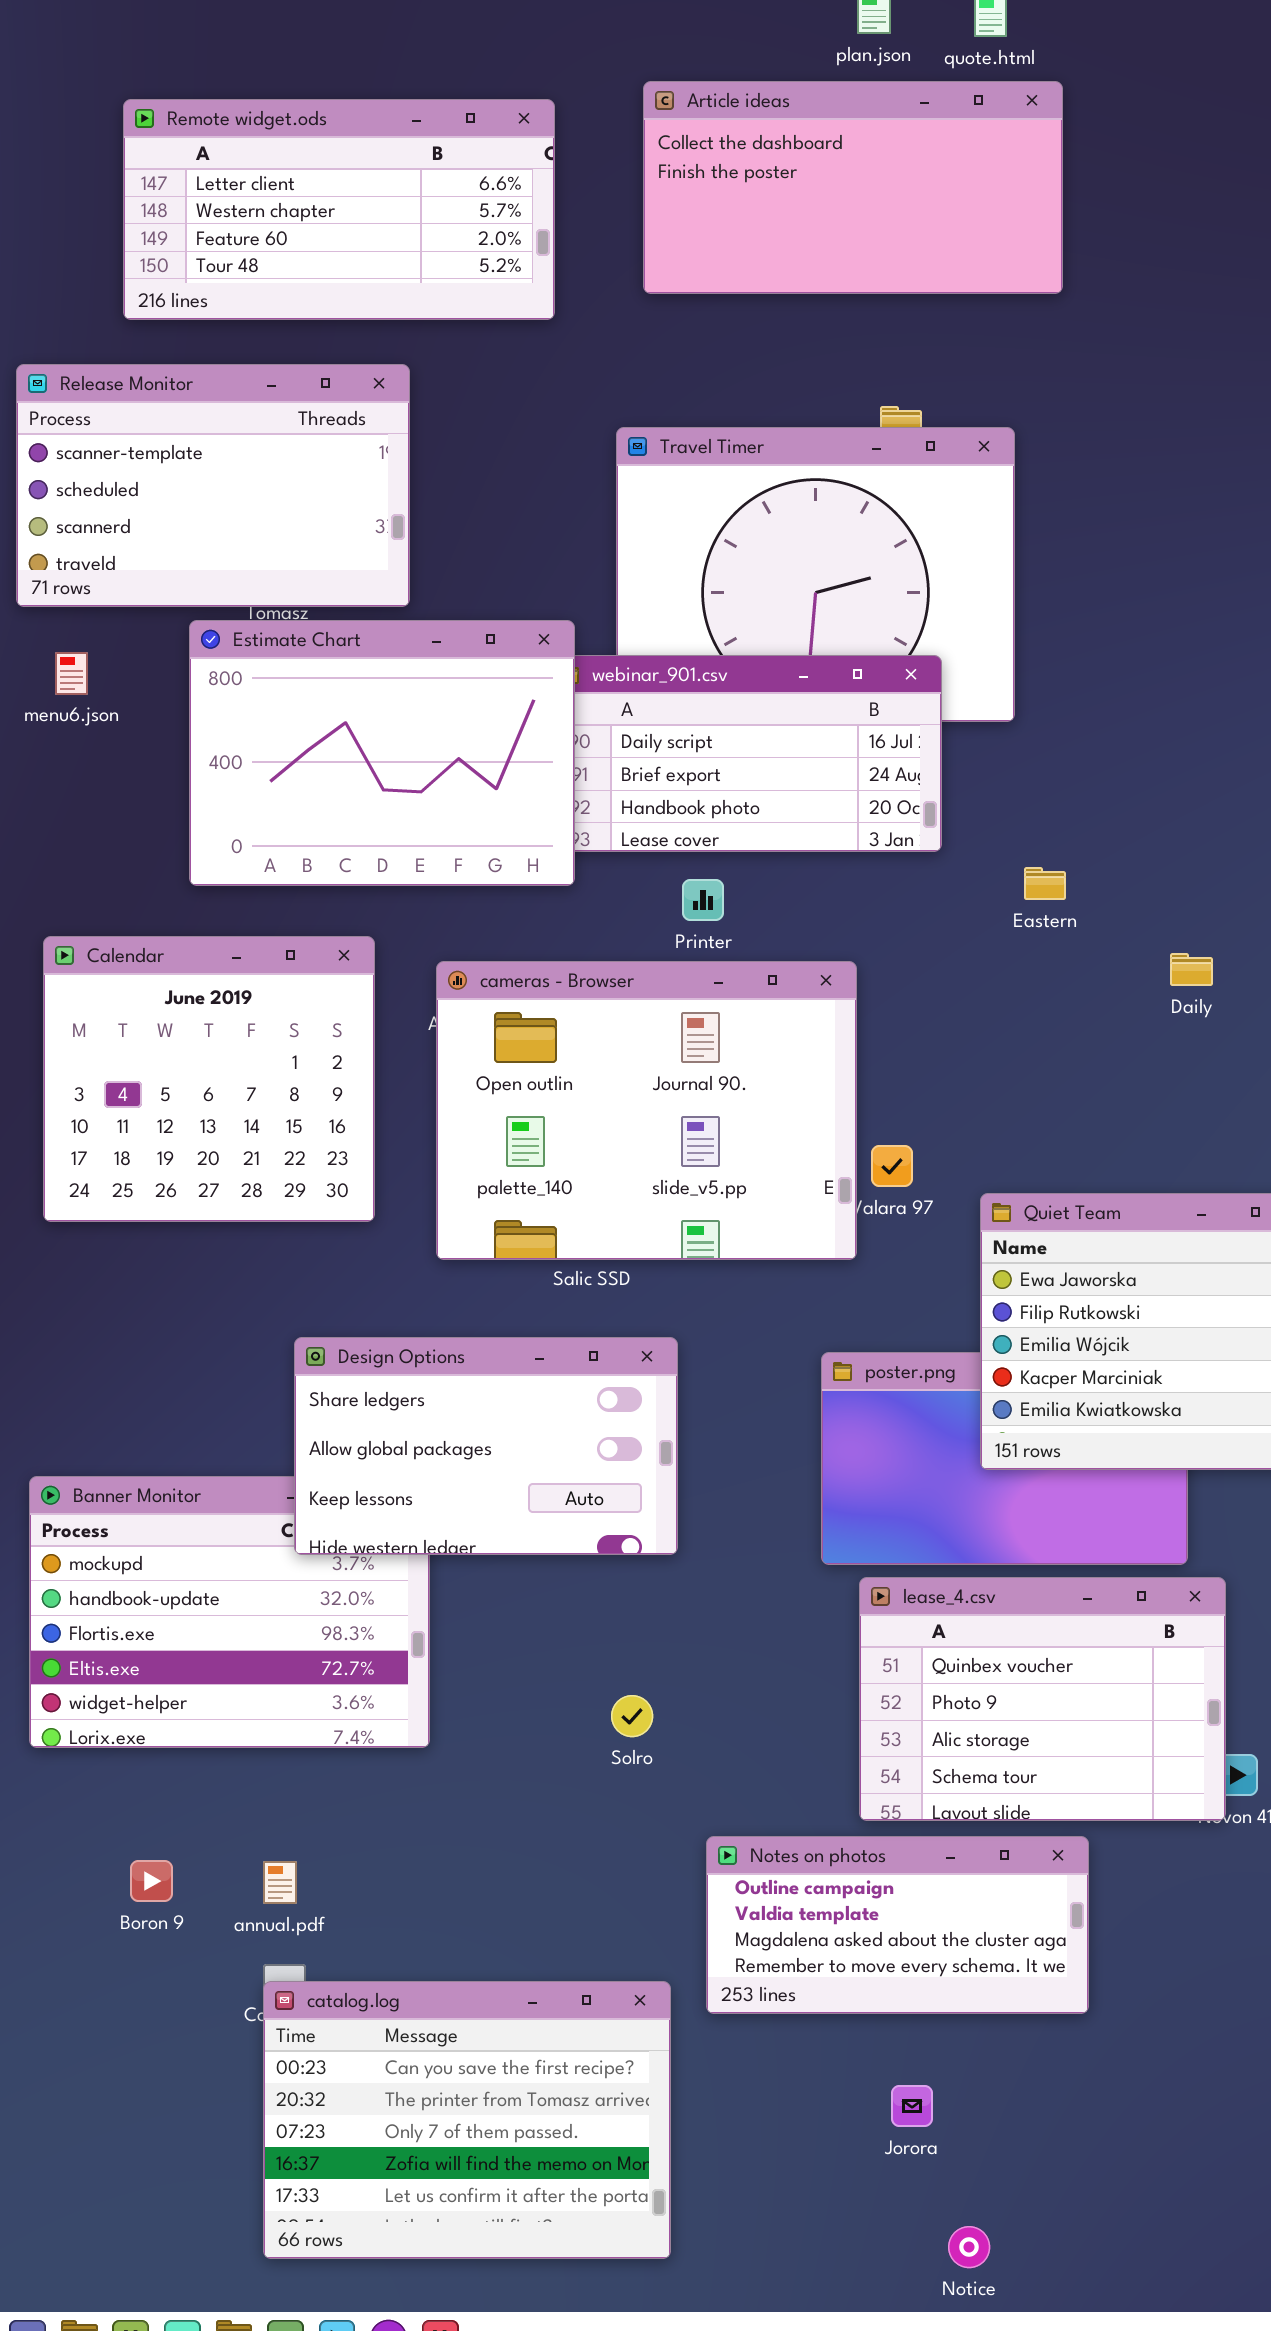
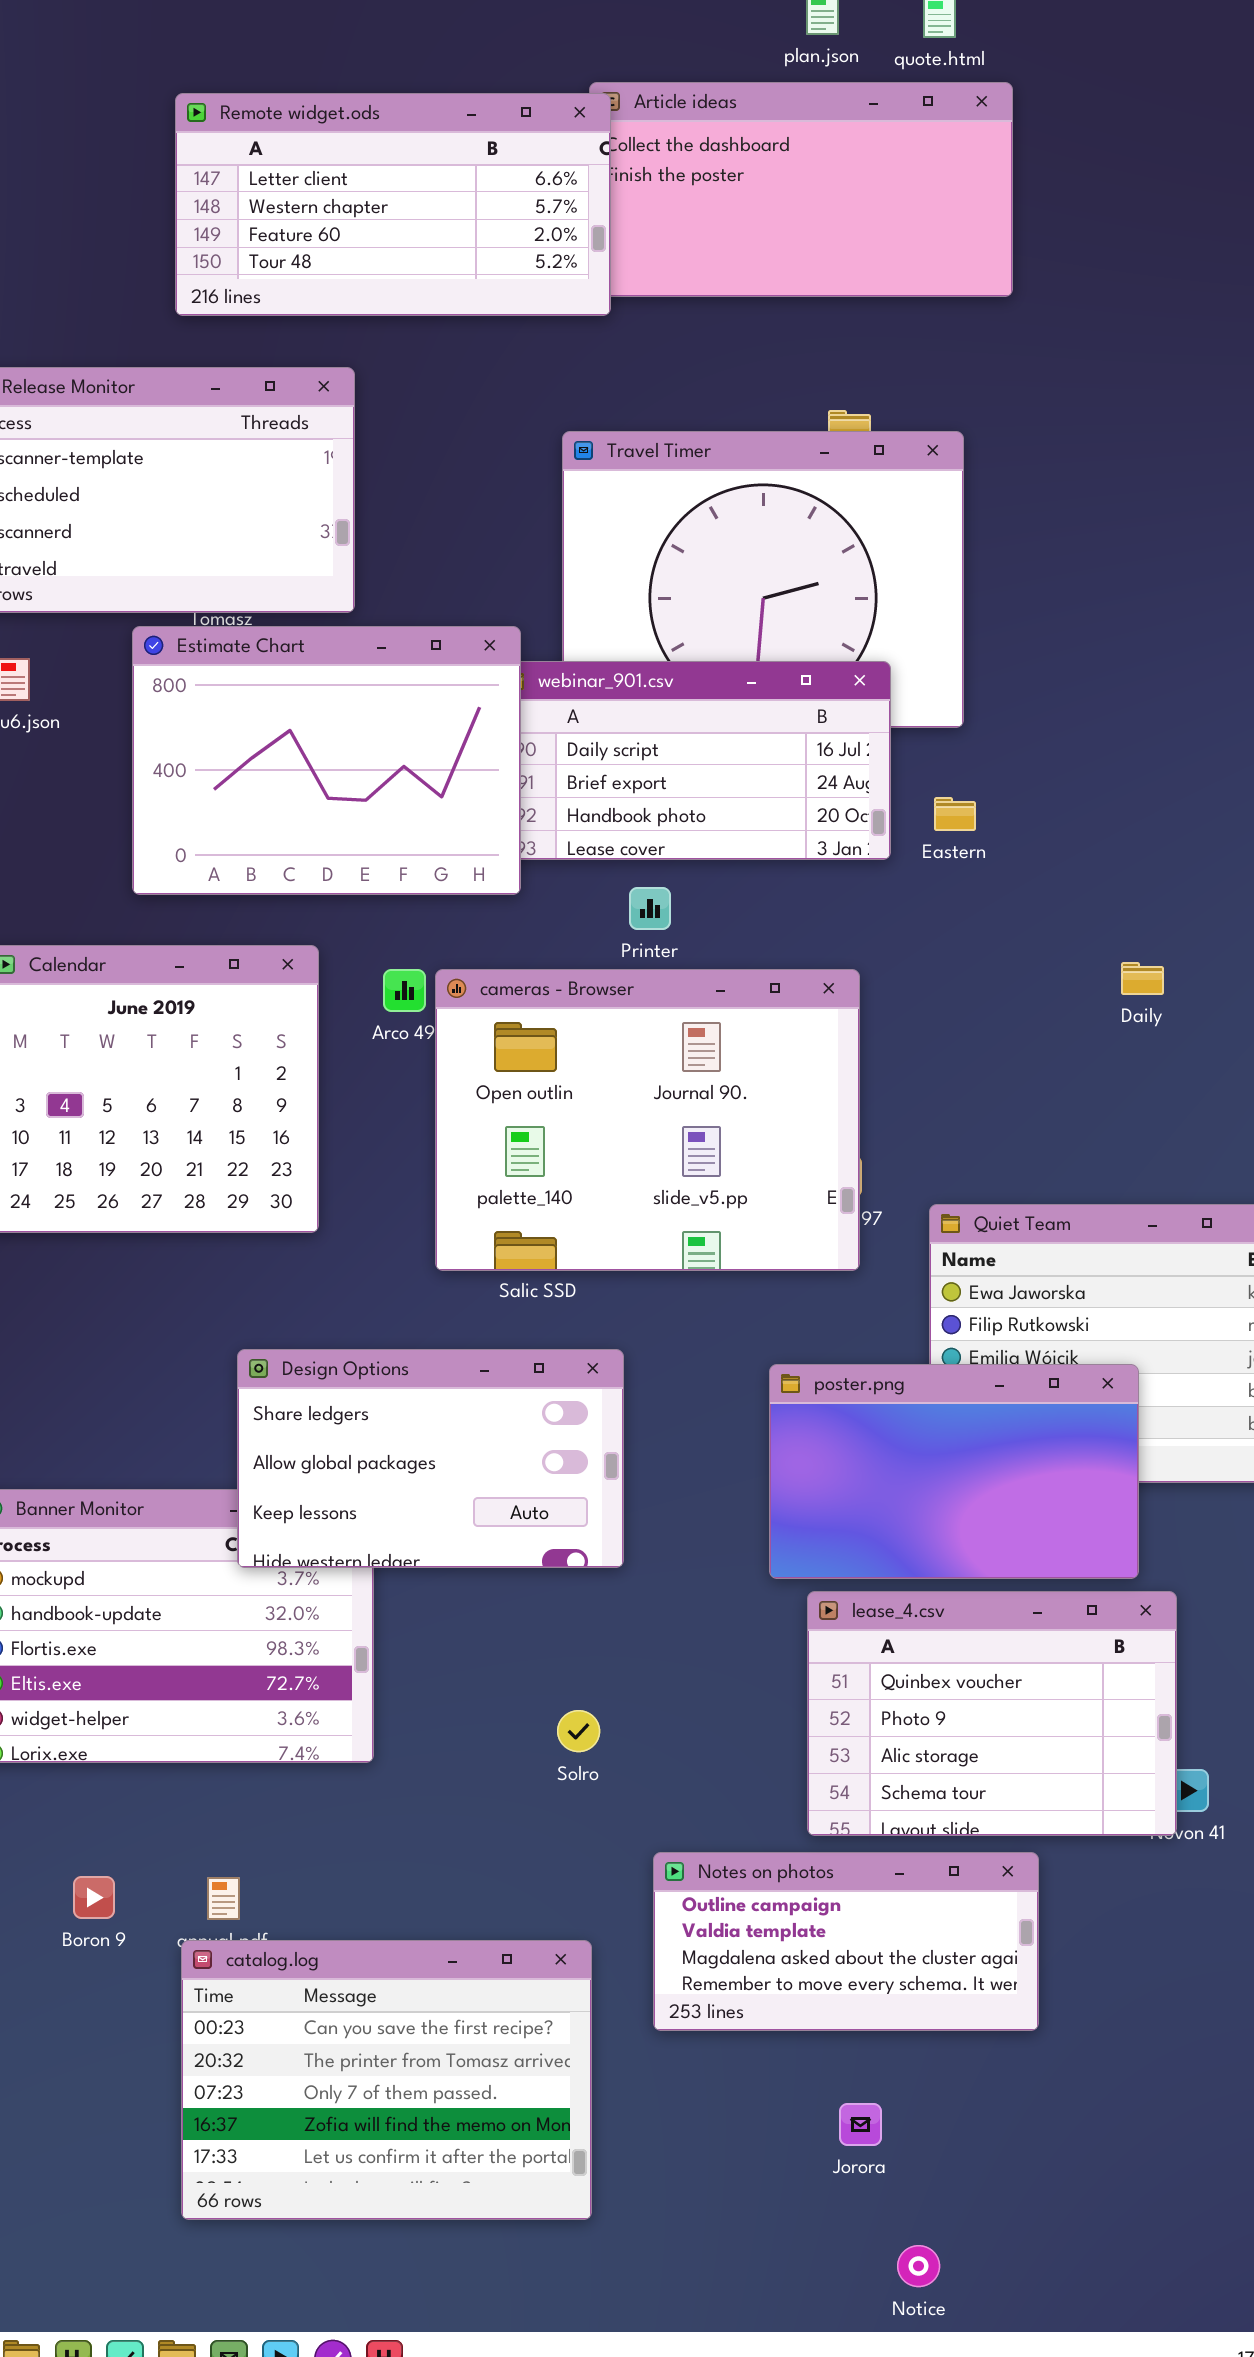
Remote widget.ods: [123,99,555,320] -> [175,93,611,316], moved
Eastern: [1024,867,1066,900] -> [934,797,976,831], moved
cameras - Browser: [436,961,857,1260] -> [435,969,860,1271], moved
poster.png: [821,1352,1188,1565] -> [769,1364,1139,1579], raised
catalog.log: [263,1981,671,2259] -> [181,1940,592,2220], moved

